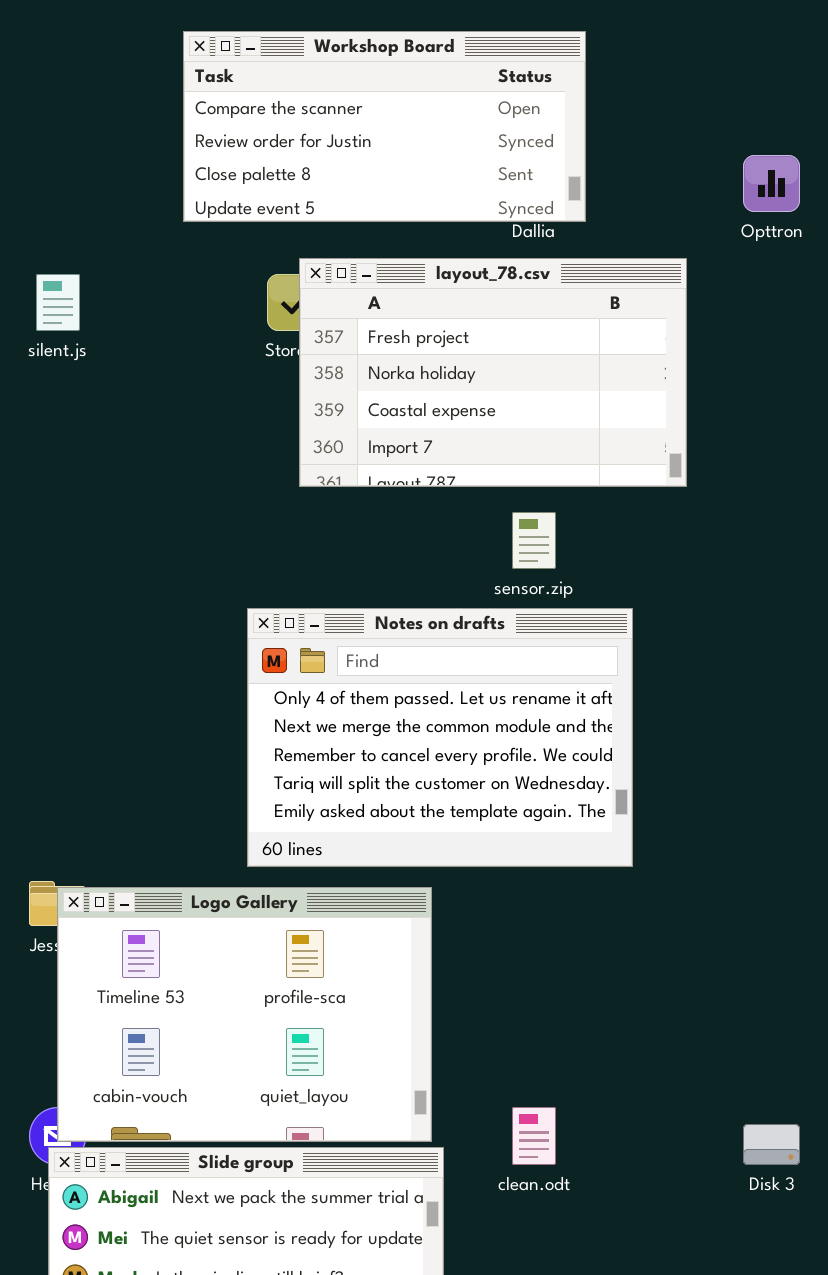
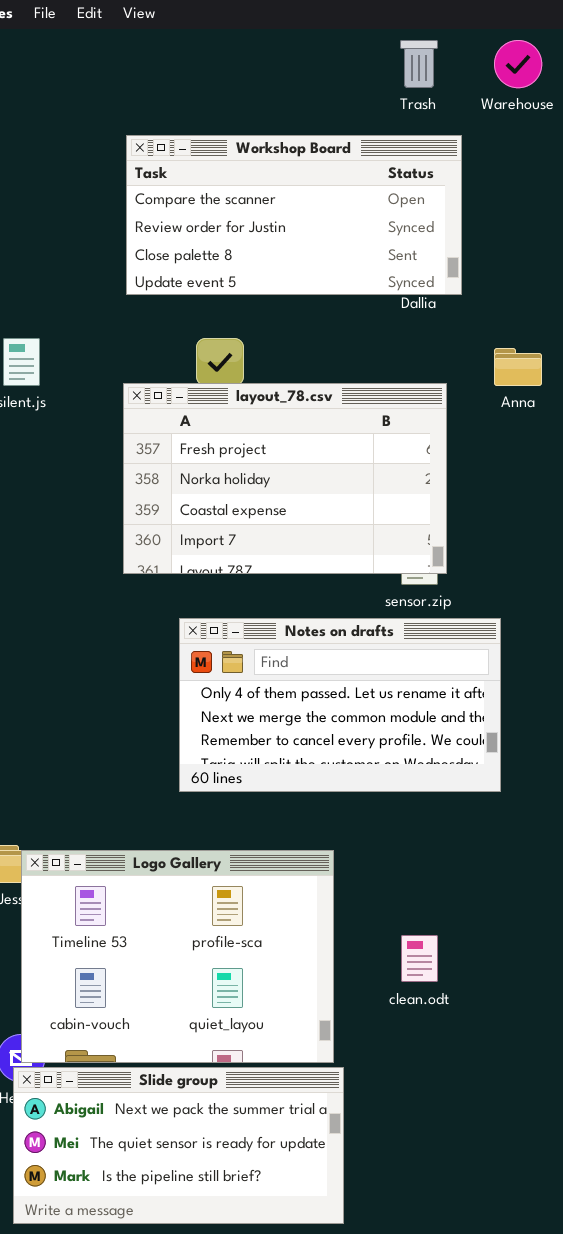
layout_78.csv: [299,258,687,487] -> [123,383,447,574], moved
Notes on drafts: [247,608,633,867] -> [179,618,501,792], resized
clean.odt: [512,1107,556,1165] -> [401,935,438,982], moved

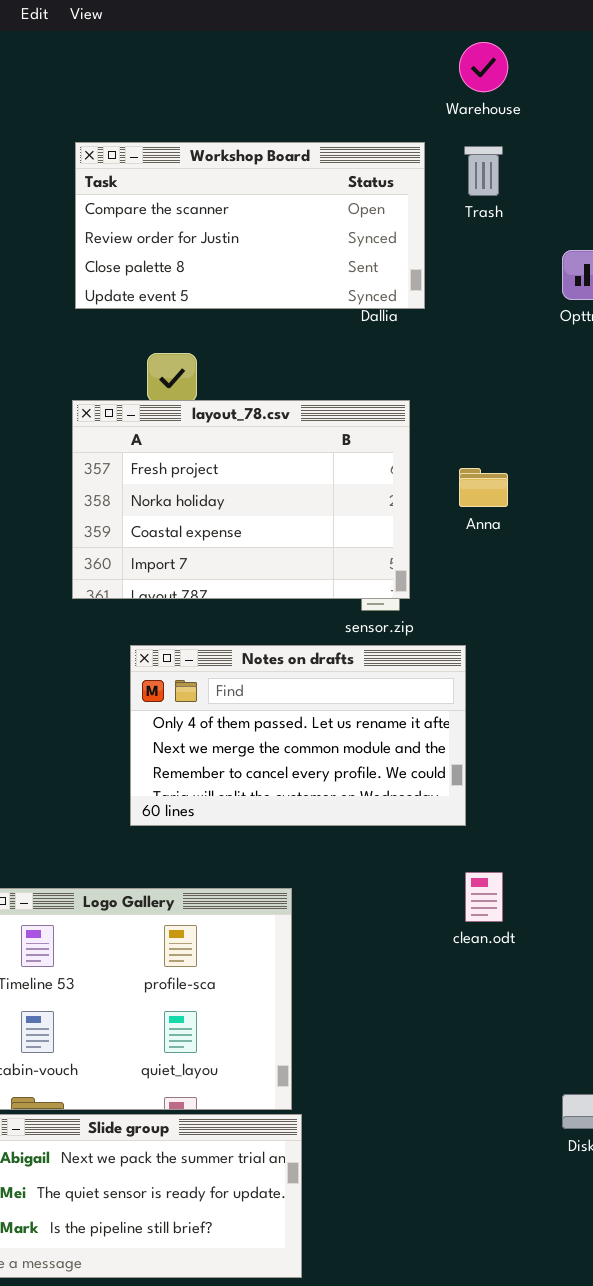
Trash: [400,40,438,88] -> [464,146,503,196], moved
Anna: [494,348,542,386] -> [459,468,508,507], moved
clean.odt: [401,935,438,982] -> [465,872,503,922], moved

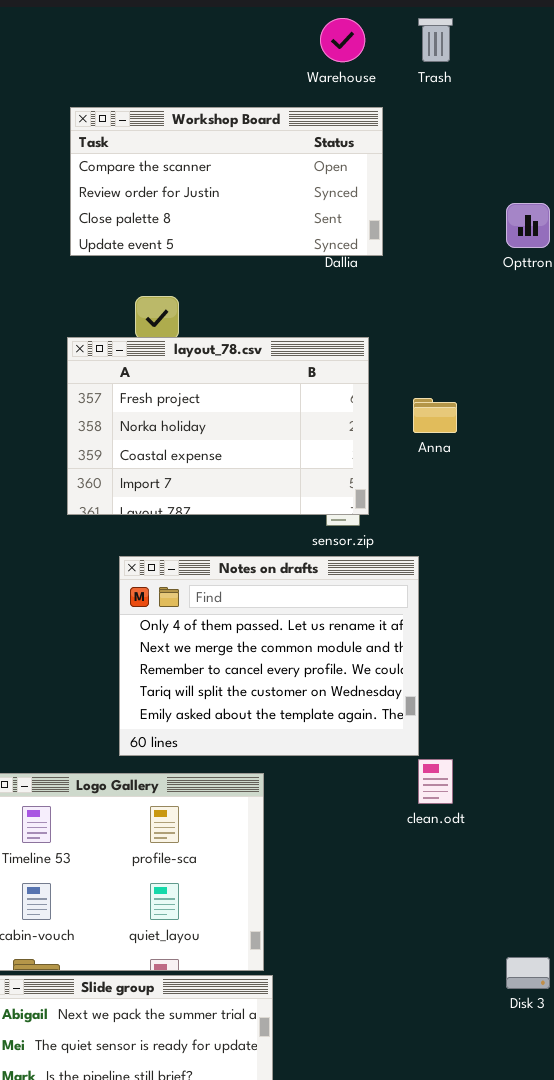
Warehouse: [459,42,508,92] -> [320,18,365,62], moved
Trash: [464,146,503,196] -> [418,18,453,62], moved
Notes on drafts: [130,645,466,826] -> [119,556,419,756], resized

